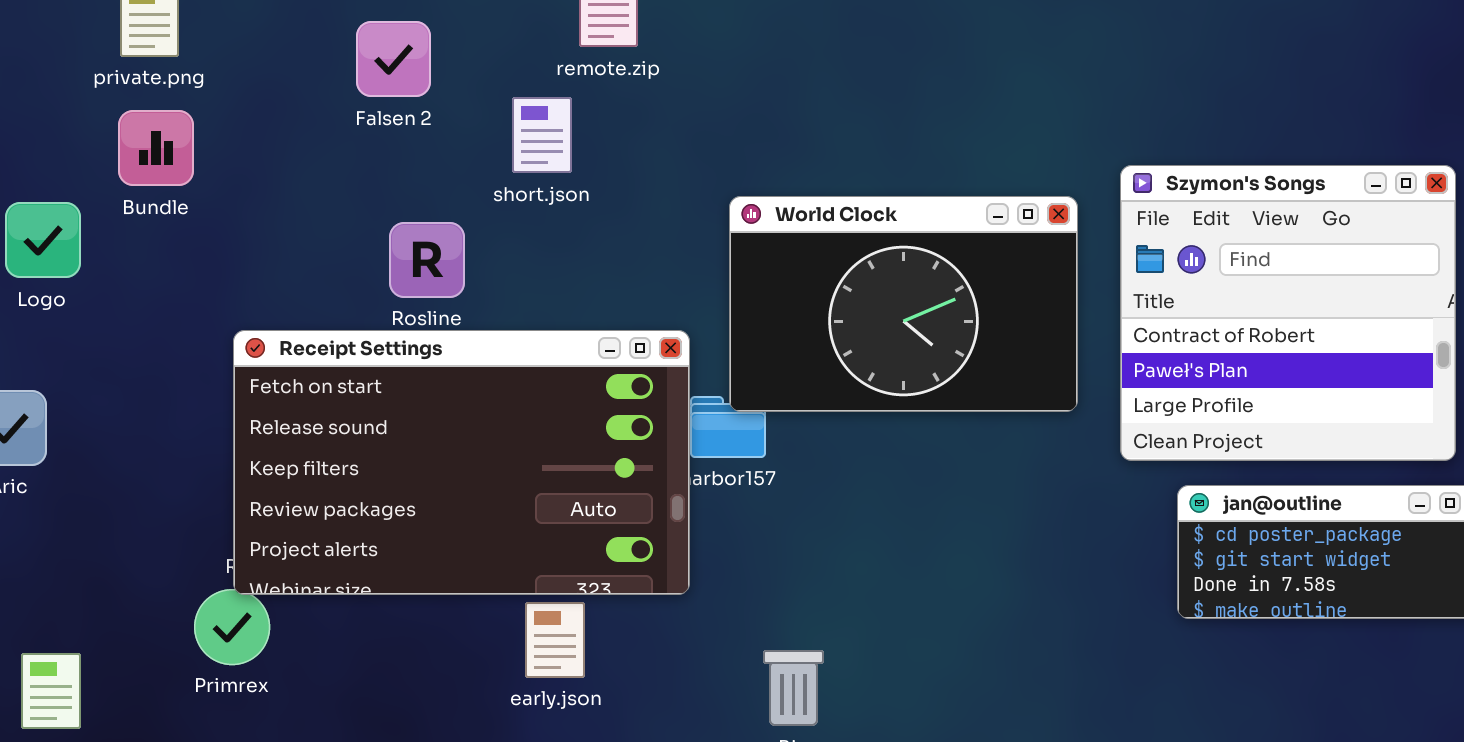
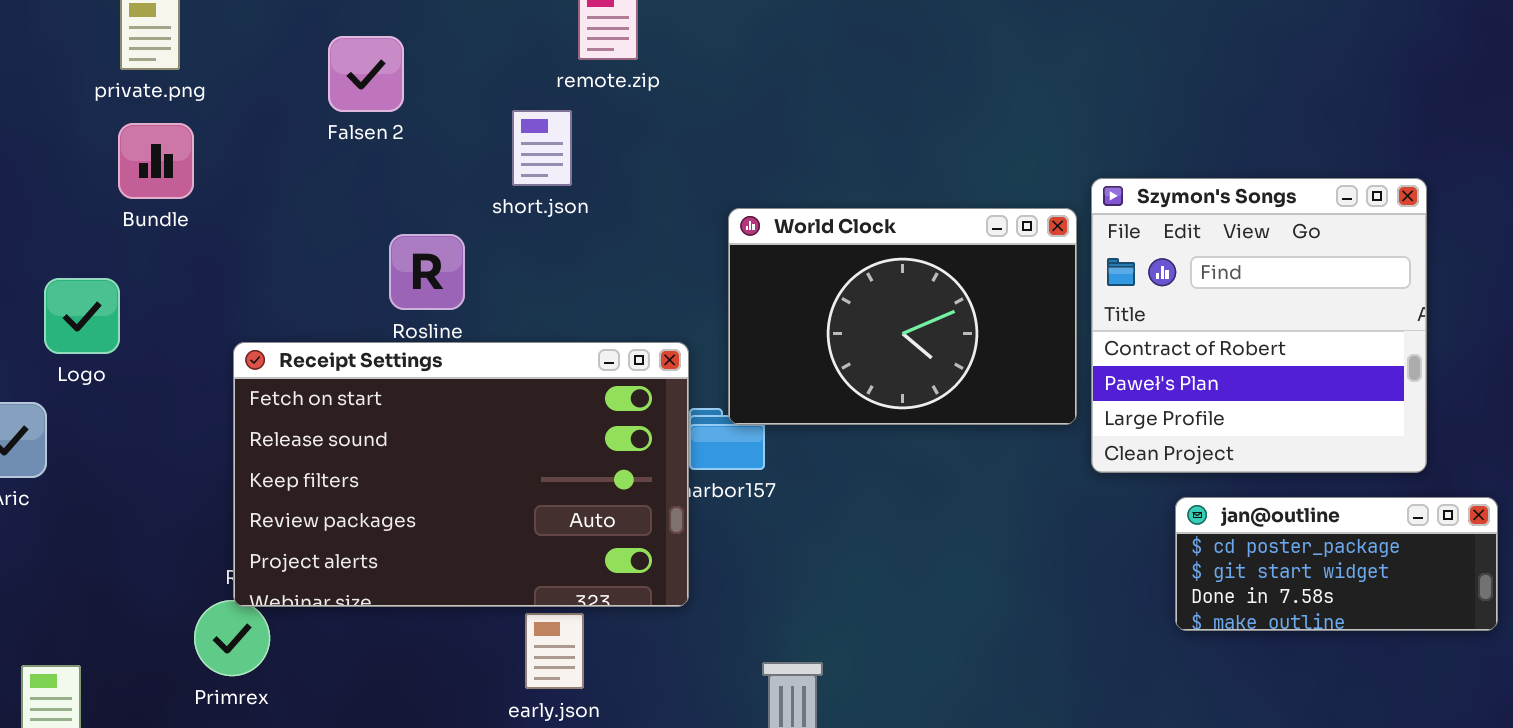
Falsen 2: [356,21,431,97] -> [328,36,404,112], moved
Szymon's Songs: [1120,165,1456,461] -> [1091,178,1427,473], moved
Logo: [5,202,81,278] -> [44,278,120,354], moved

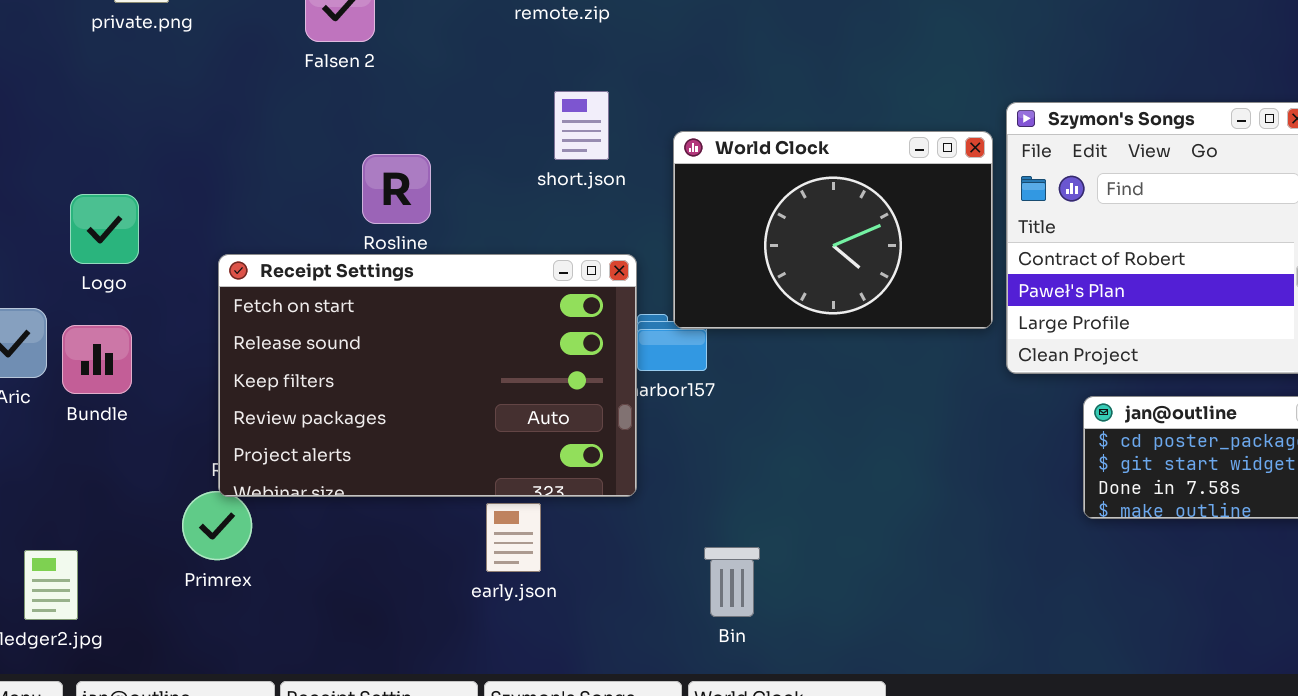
short.json: [512,110,572,186] -> [554,91,609,160], moved
Bundle: [118,123,194,199] -> [62,325,132,394], moved
Logo: [44,278,120,354] -> [70,194,139,264], moved

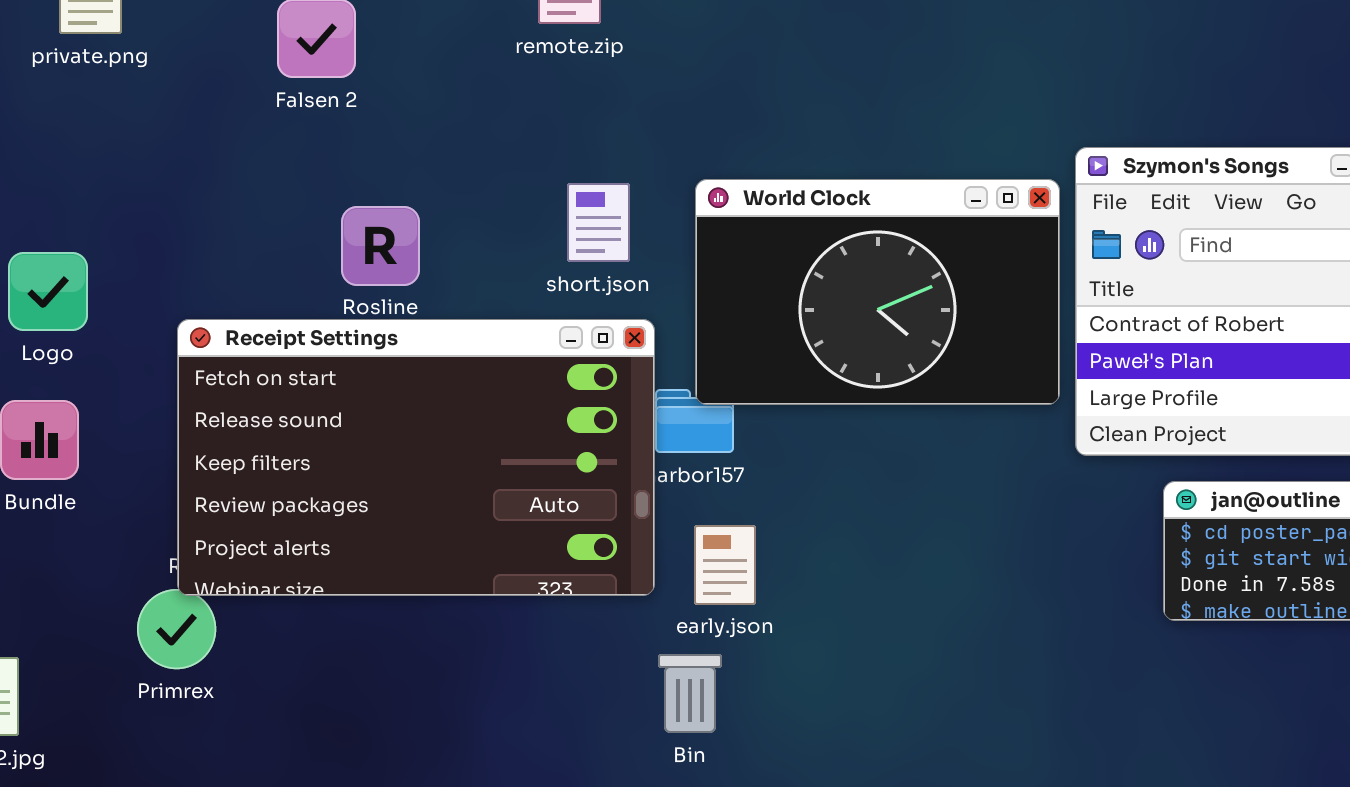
short.json: [554,91,609,160] -> [567,183,630,262], moved
early.json: [486,503,541,572] -> [694,525,756,605], moved
Bin: [704,547,760,617] -> [658,654,722,733], moved

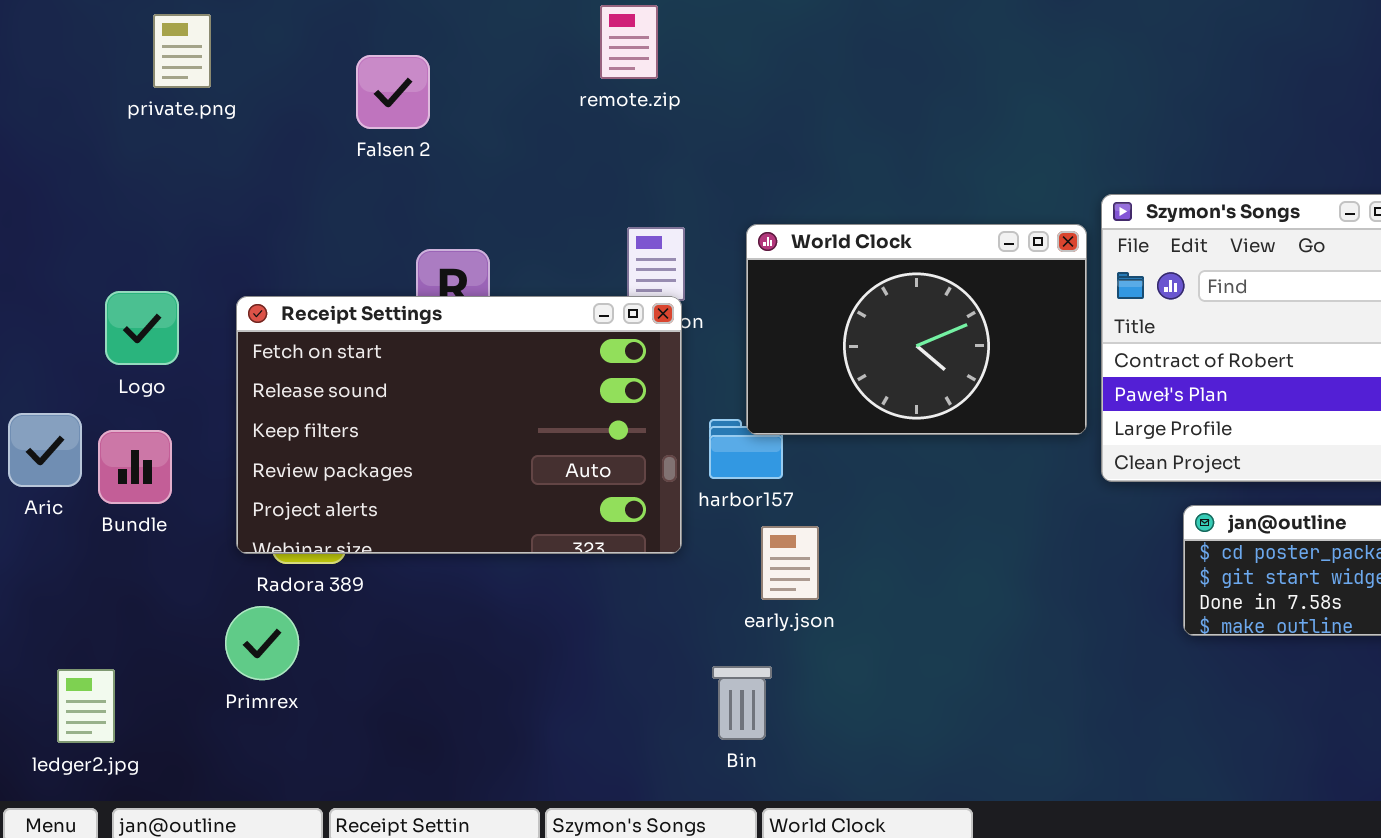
Receipt Settings: [177,319,655,596] -> [236,296,682,554], moved
early.json: [694,525,756,605] -> [761,526,819,600], moved

